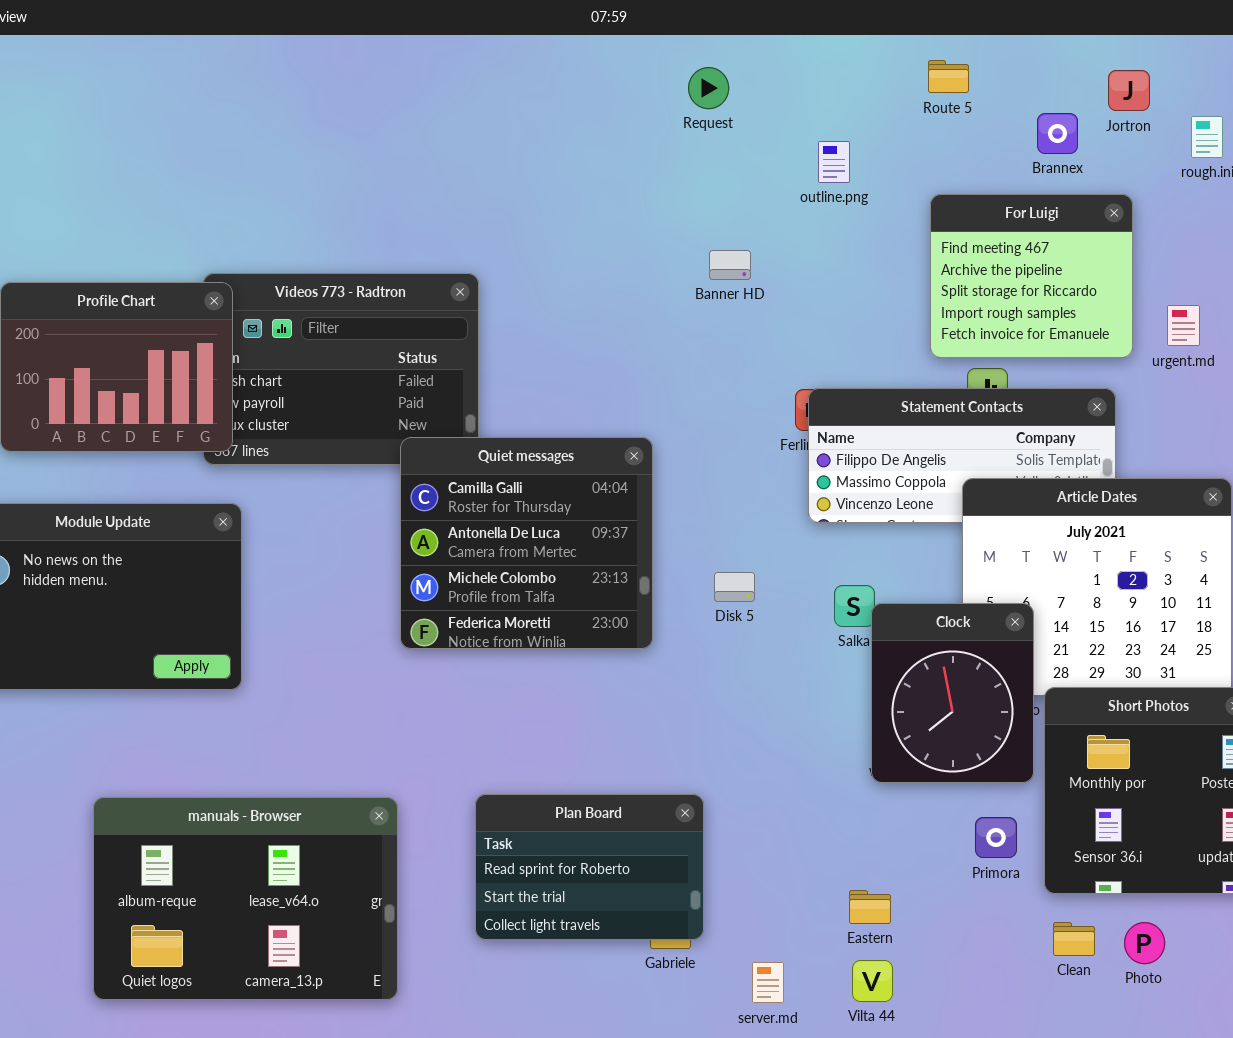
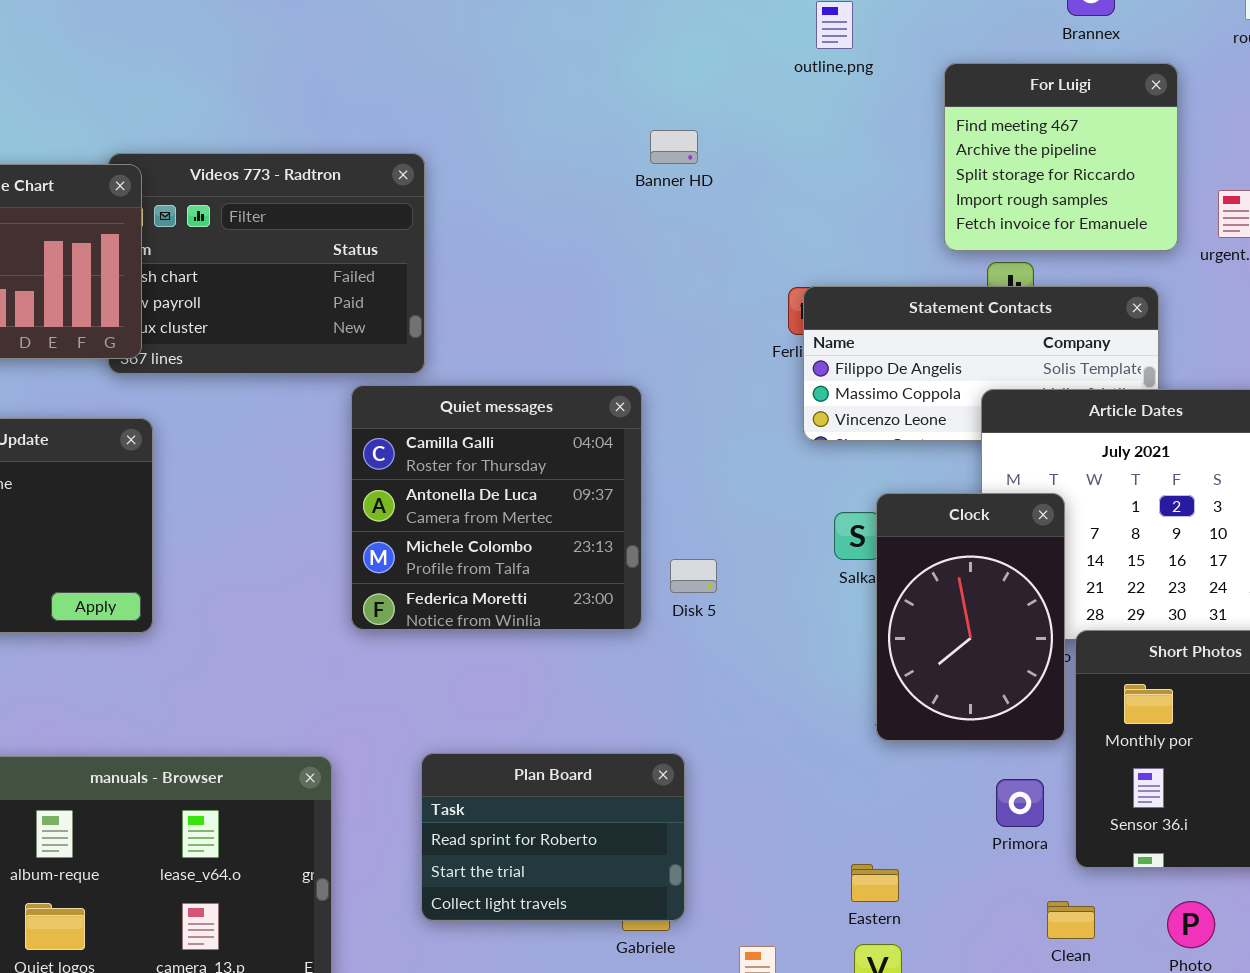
Banner HD: [709,250,751,280] -> [650,130,698,164], moved
Quiet messages: [400,437,653,649] -> [351,385,642,630], moved
Disk 5: [714,572,755,602] -> [670,559,717,593], moved
Clock: [871,603,1034,783] -> [876,493,1065,741], resized
Clean: [1053,922,1095,956] -> [1047,901,1095,939], moved

